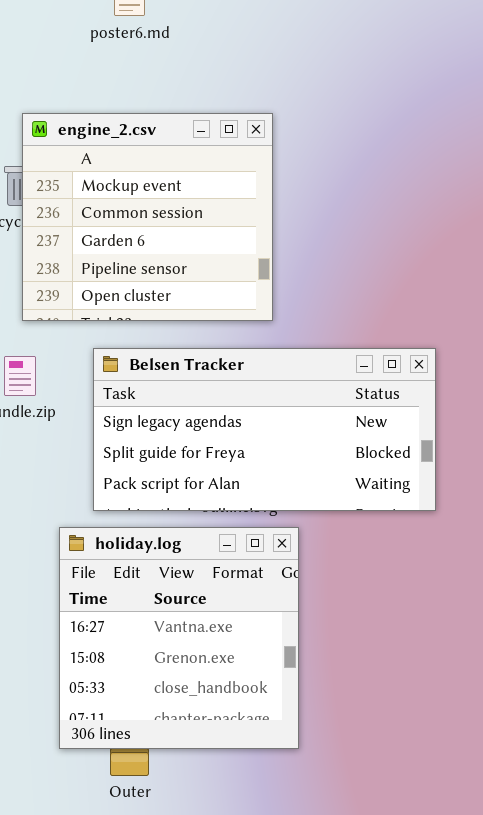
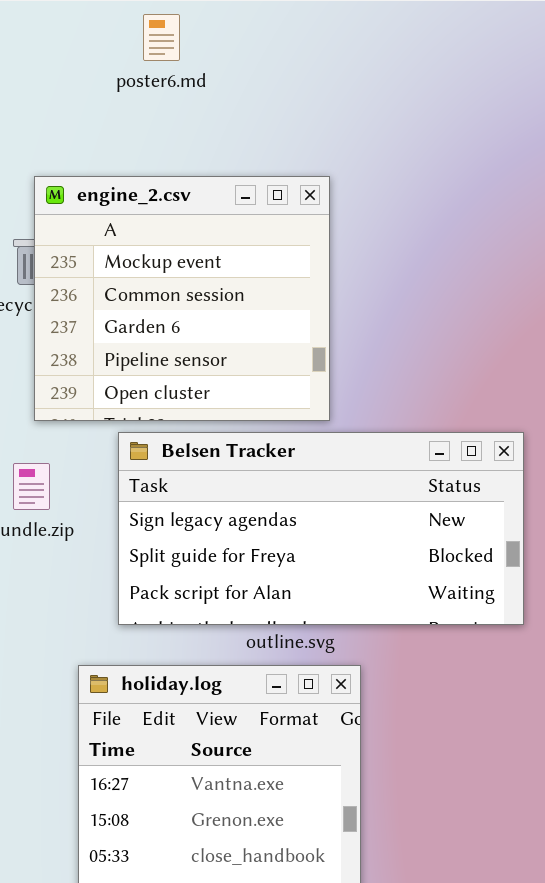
Belsen Tracker: [93,348,436,511] -> [118,432,524,625], moved

